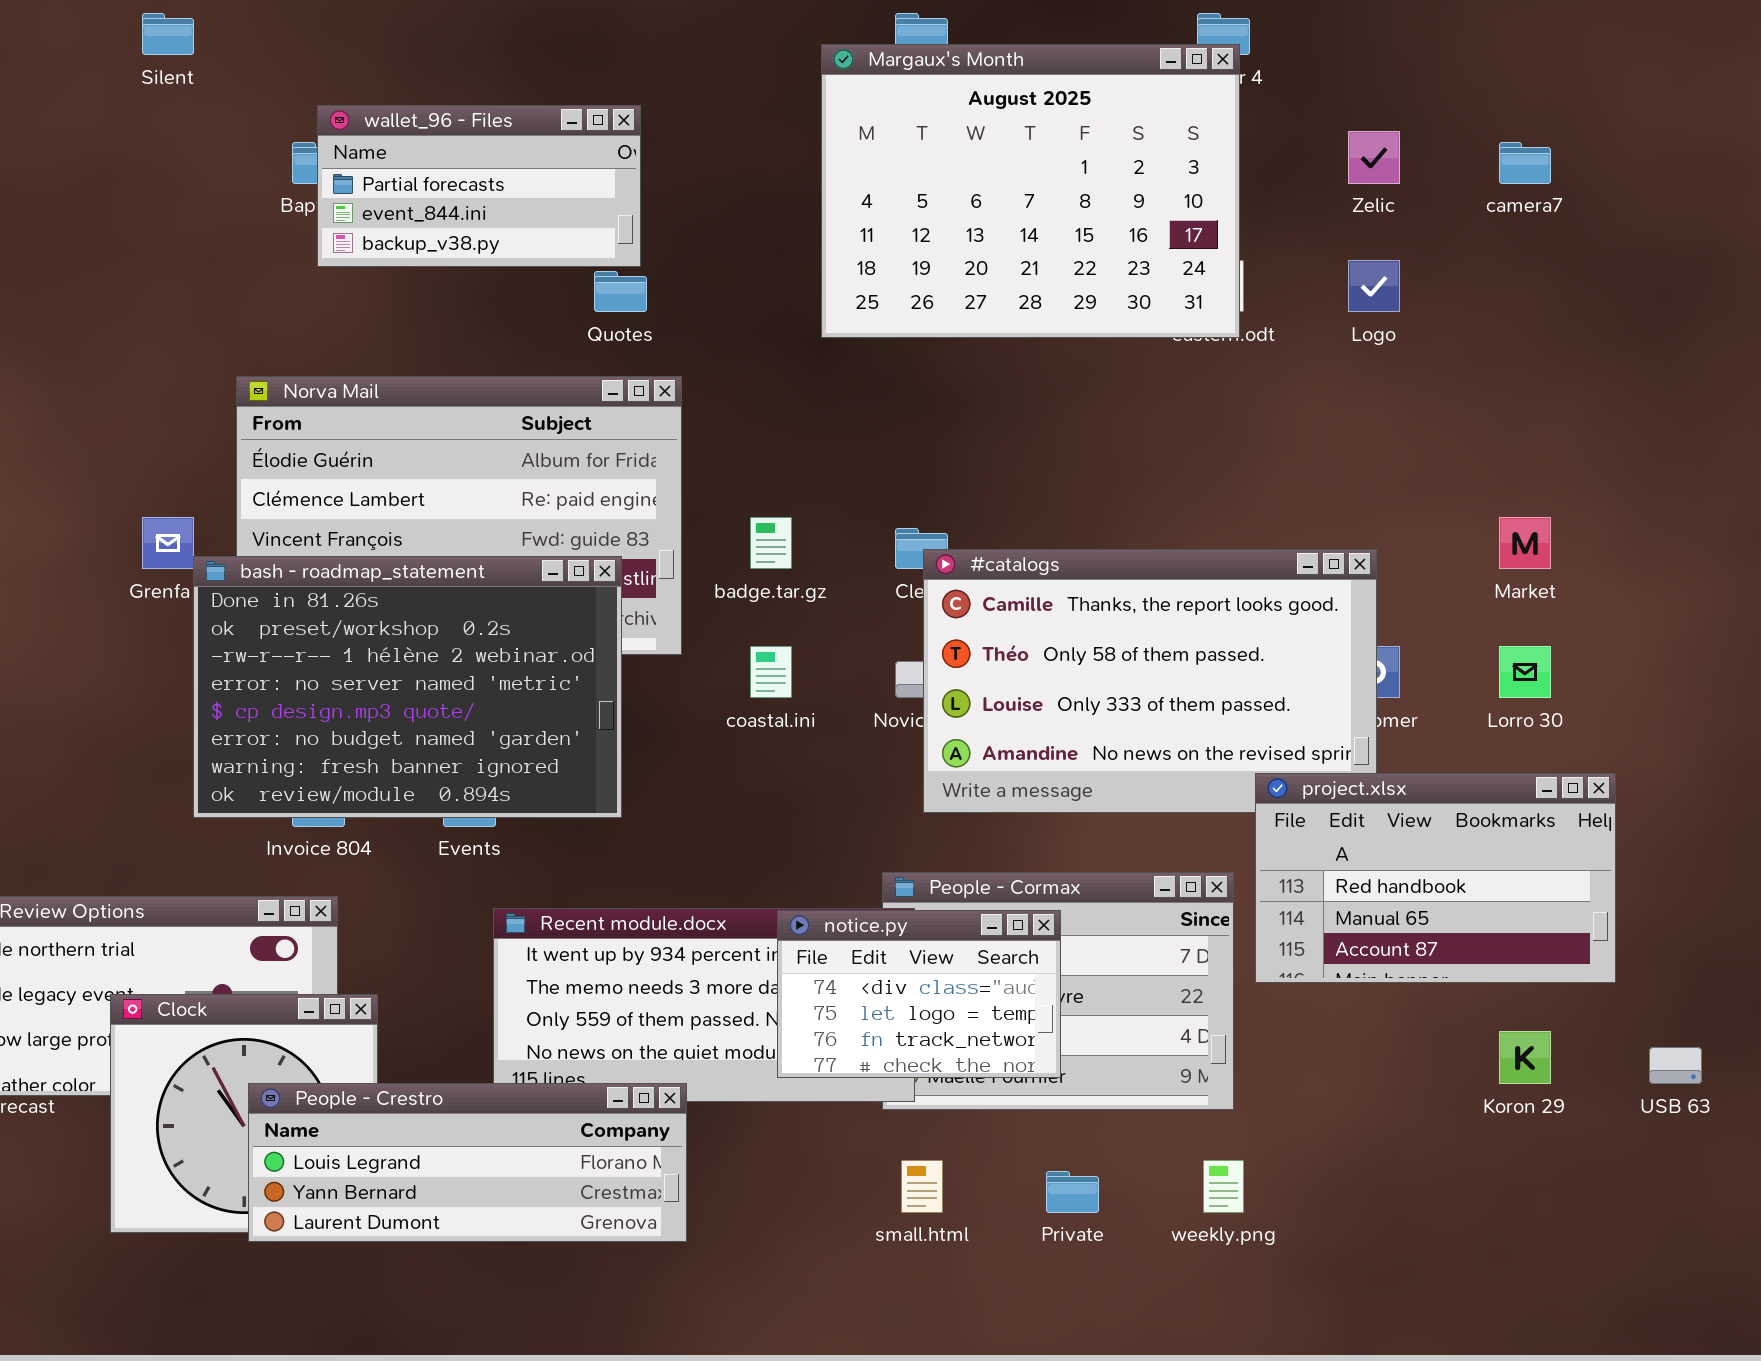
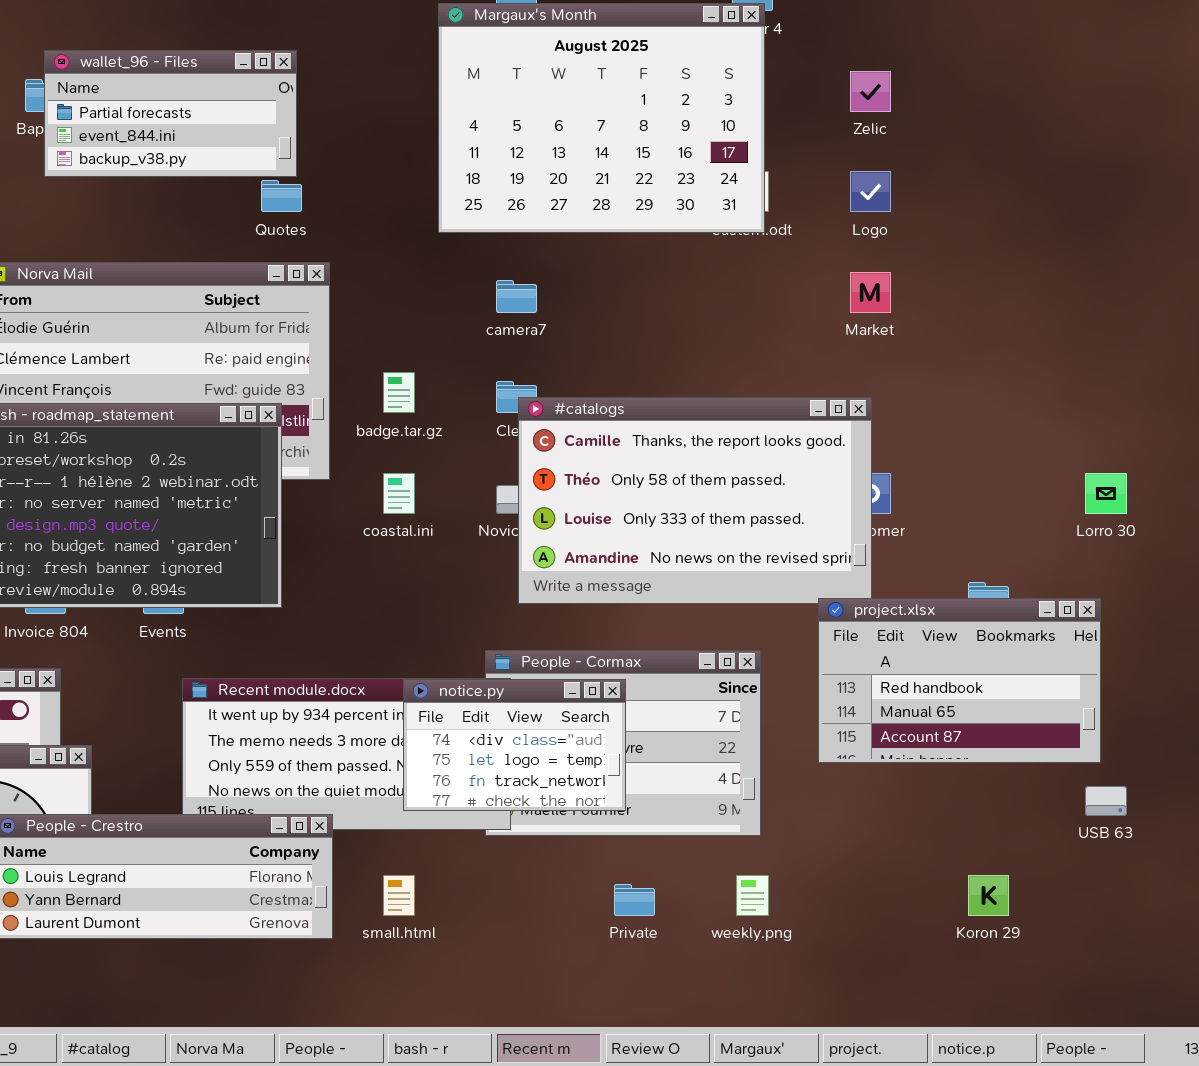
camera7: [1499,142,1551,184] -> [496,280,537,313], moved
Market: [1499,517,1551,569] -> [850,272,891,313], moved
Lorro 30: [1499,646,1551,698] -> [1085,473,1127,514], moved
project.xlsx: [1255,773,1616,983] -> [818,598,1101,763], moved
Koron 29: [1499,1031,1551,1084] -> [968,875,1009,916], moved
small.html: [901,1160,943,1213] -> [383,875,415,916], moved

